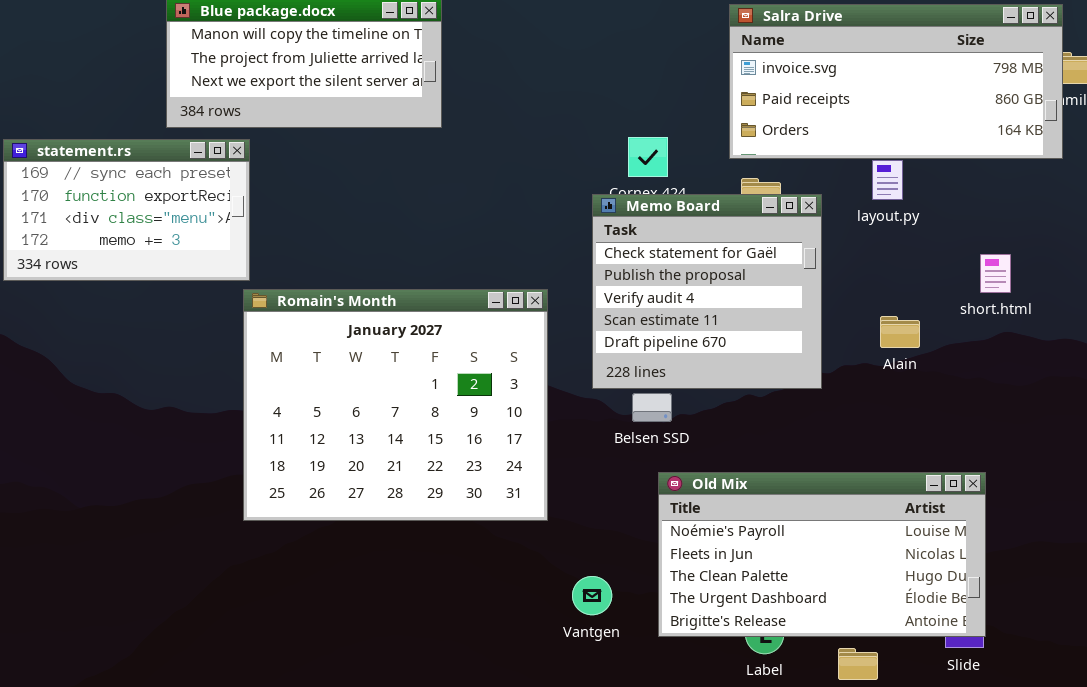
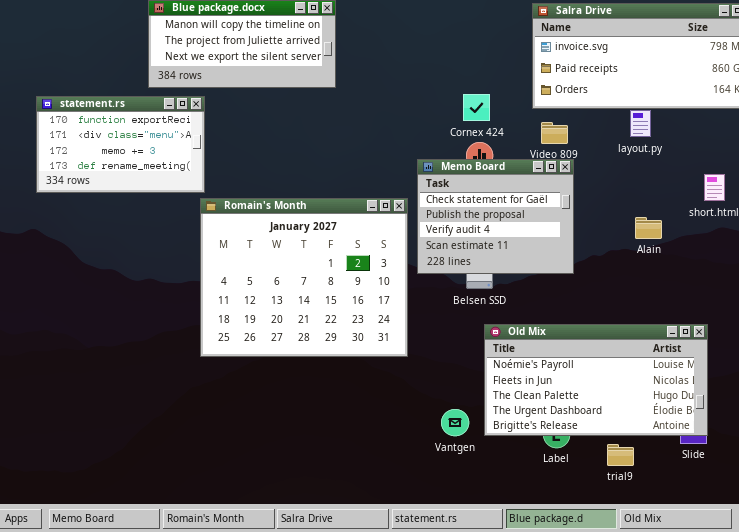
statement.rs: [3,139,250,281] -> [36,96,205,193], scrolled down 1 row
Memo Board: [592,194,822,389] -> [417,159,574,274], moved, resized
Vantgen: [572,576,612,615] -> [441,409,469,436], moved

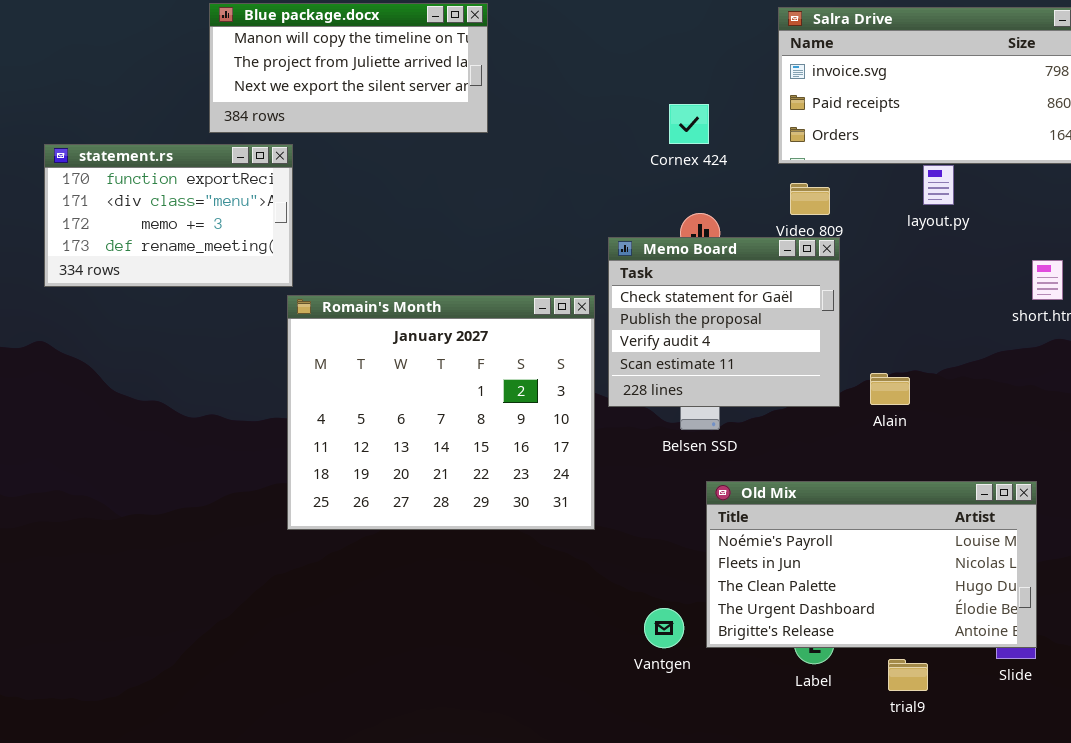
Cornex 424: [463,94,490,121] -> [669,104,709,144], moved
Alain: [635,217,662,239] -> [870,373,910,405], moved

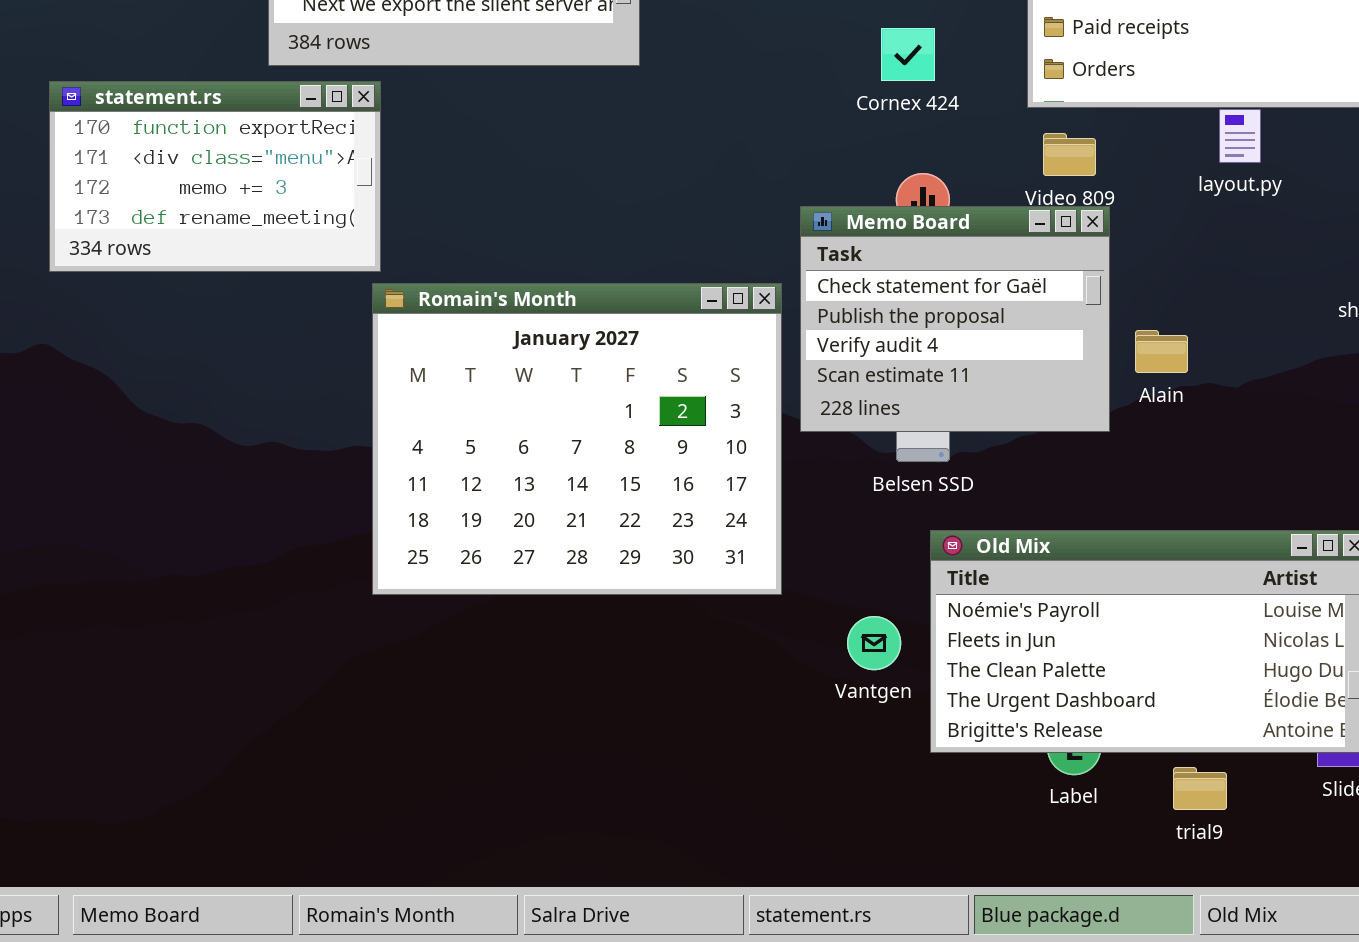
Alain: [870,373,910,405] -> [1135,330,1188,373], moved
Vantgen: [644,608,684,648] -> [847,616,901,670], moved

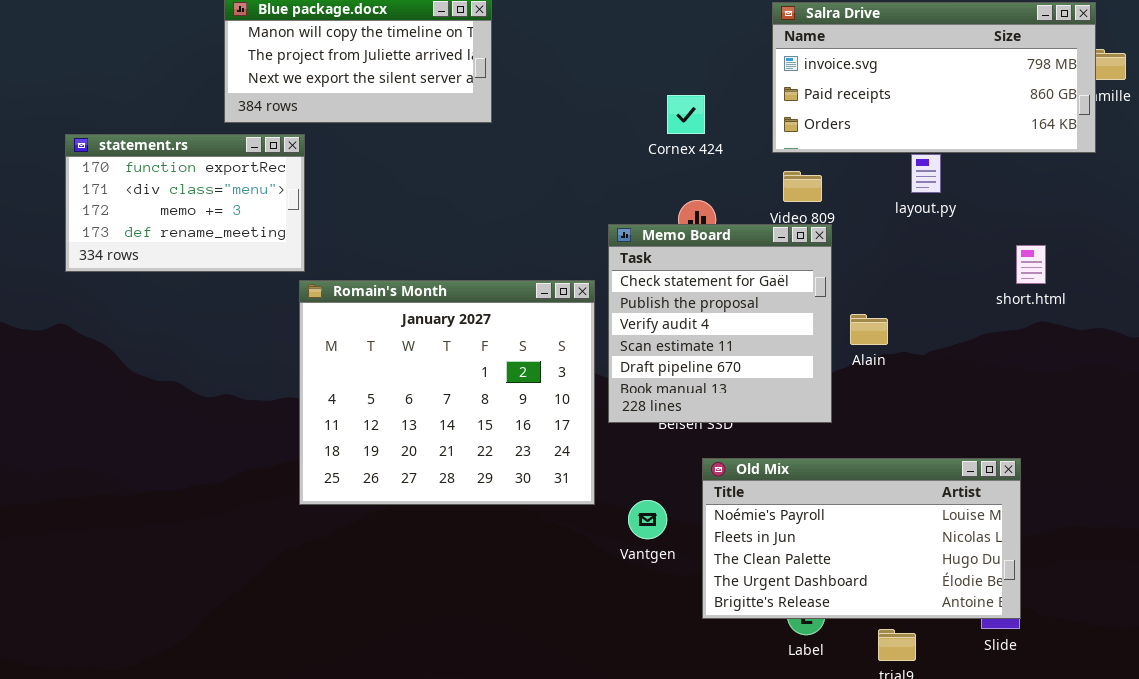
Memo Board: [800,206,1110,432] -> [608,224,832,423], resized
Vantgen: [847,616,901,670] -> [628,500,667,539], moved

